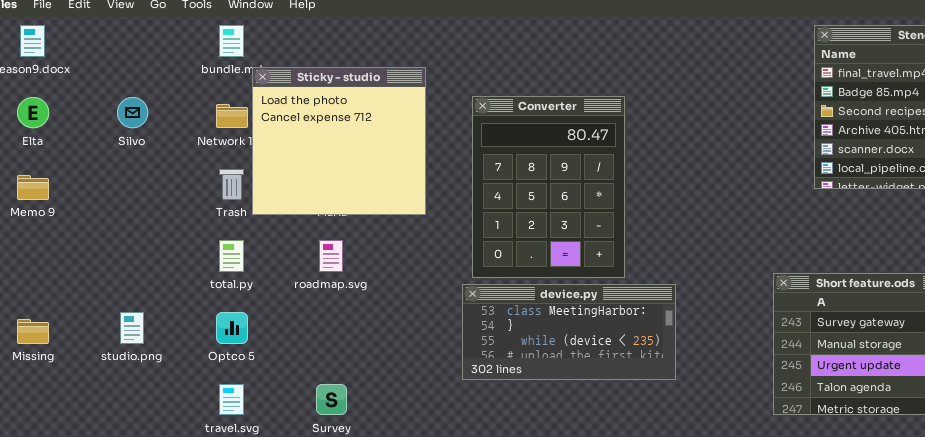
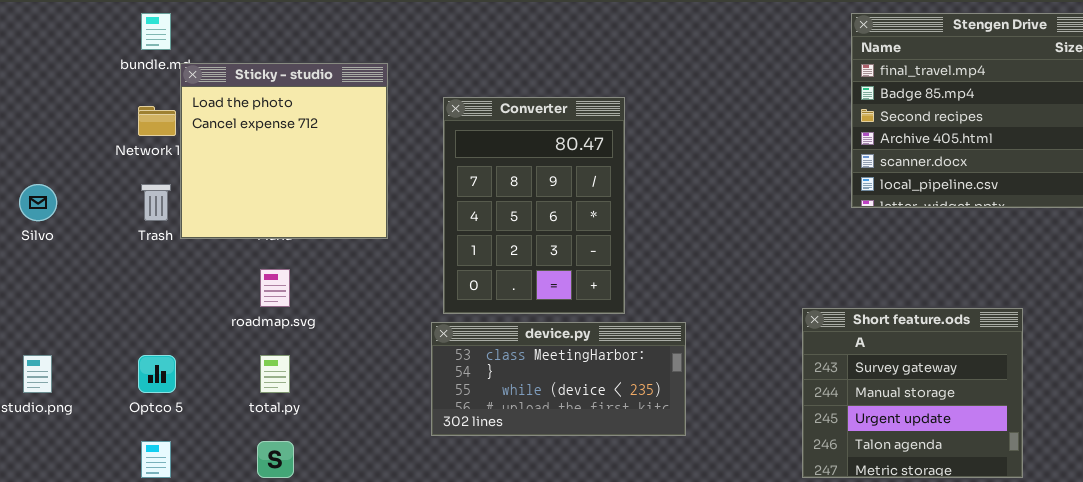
Silvo: [117,97,148,128] -> [19,184,57,221], moved
total.py: [219,240,244,272] -> [260,355,290,393], moved

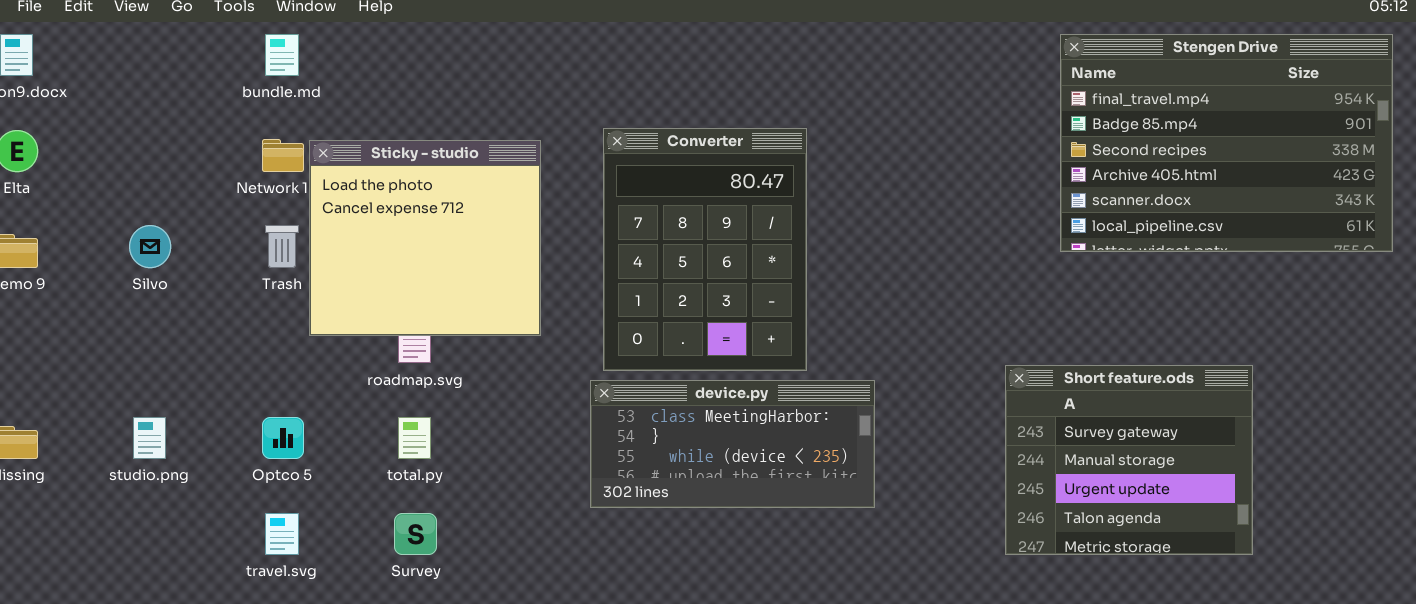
Sticky - studio: [180,63,388,239] -> [309,140,541,336], moved

